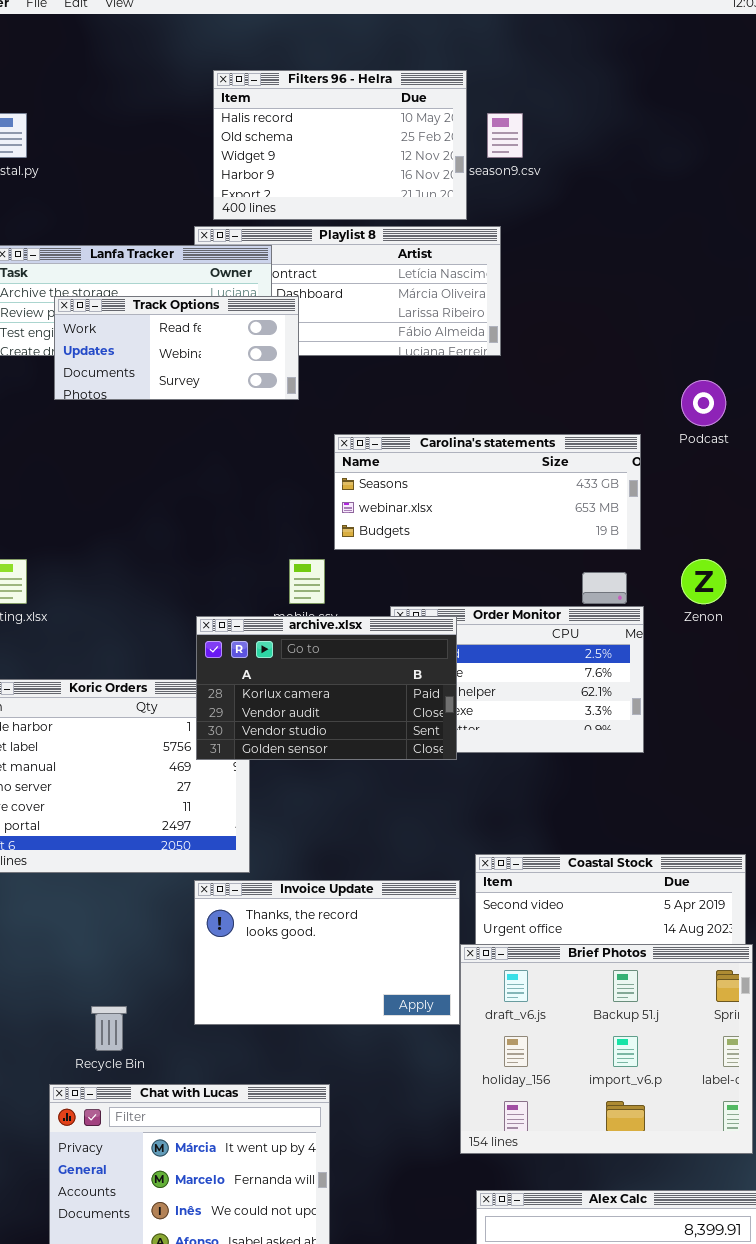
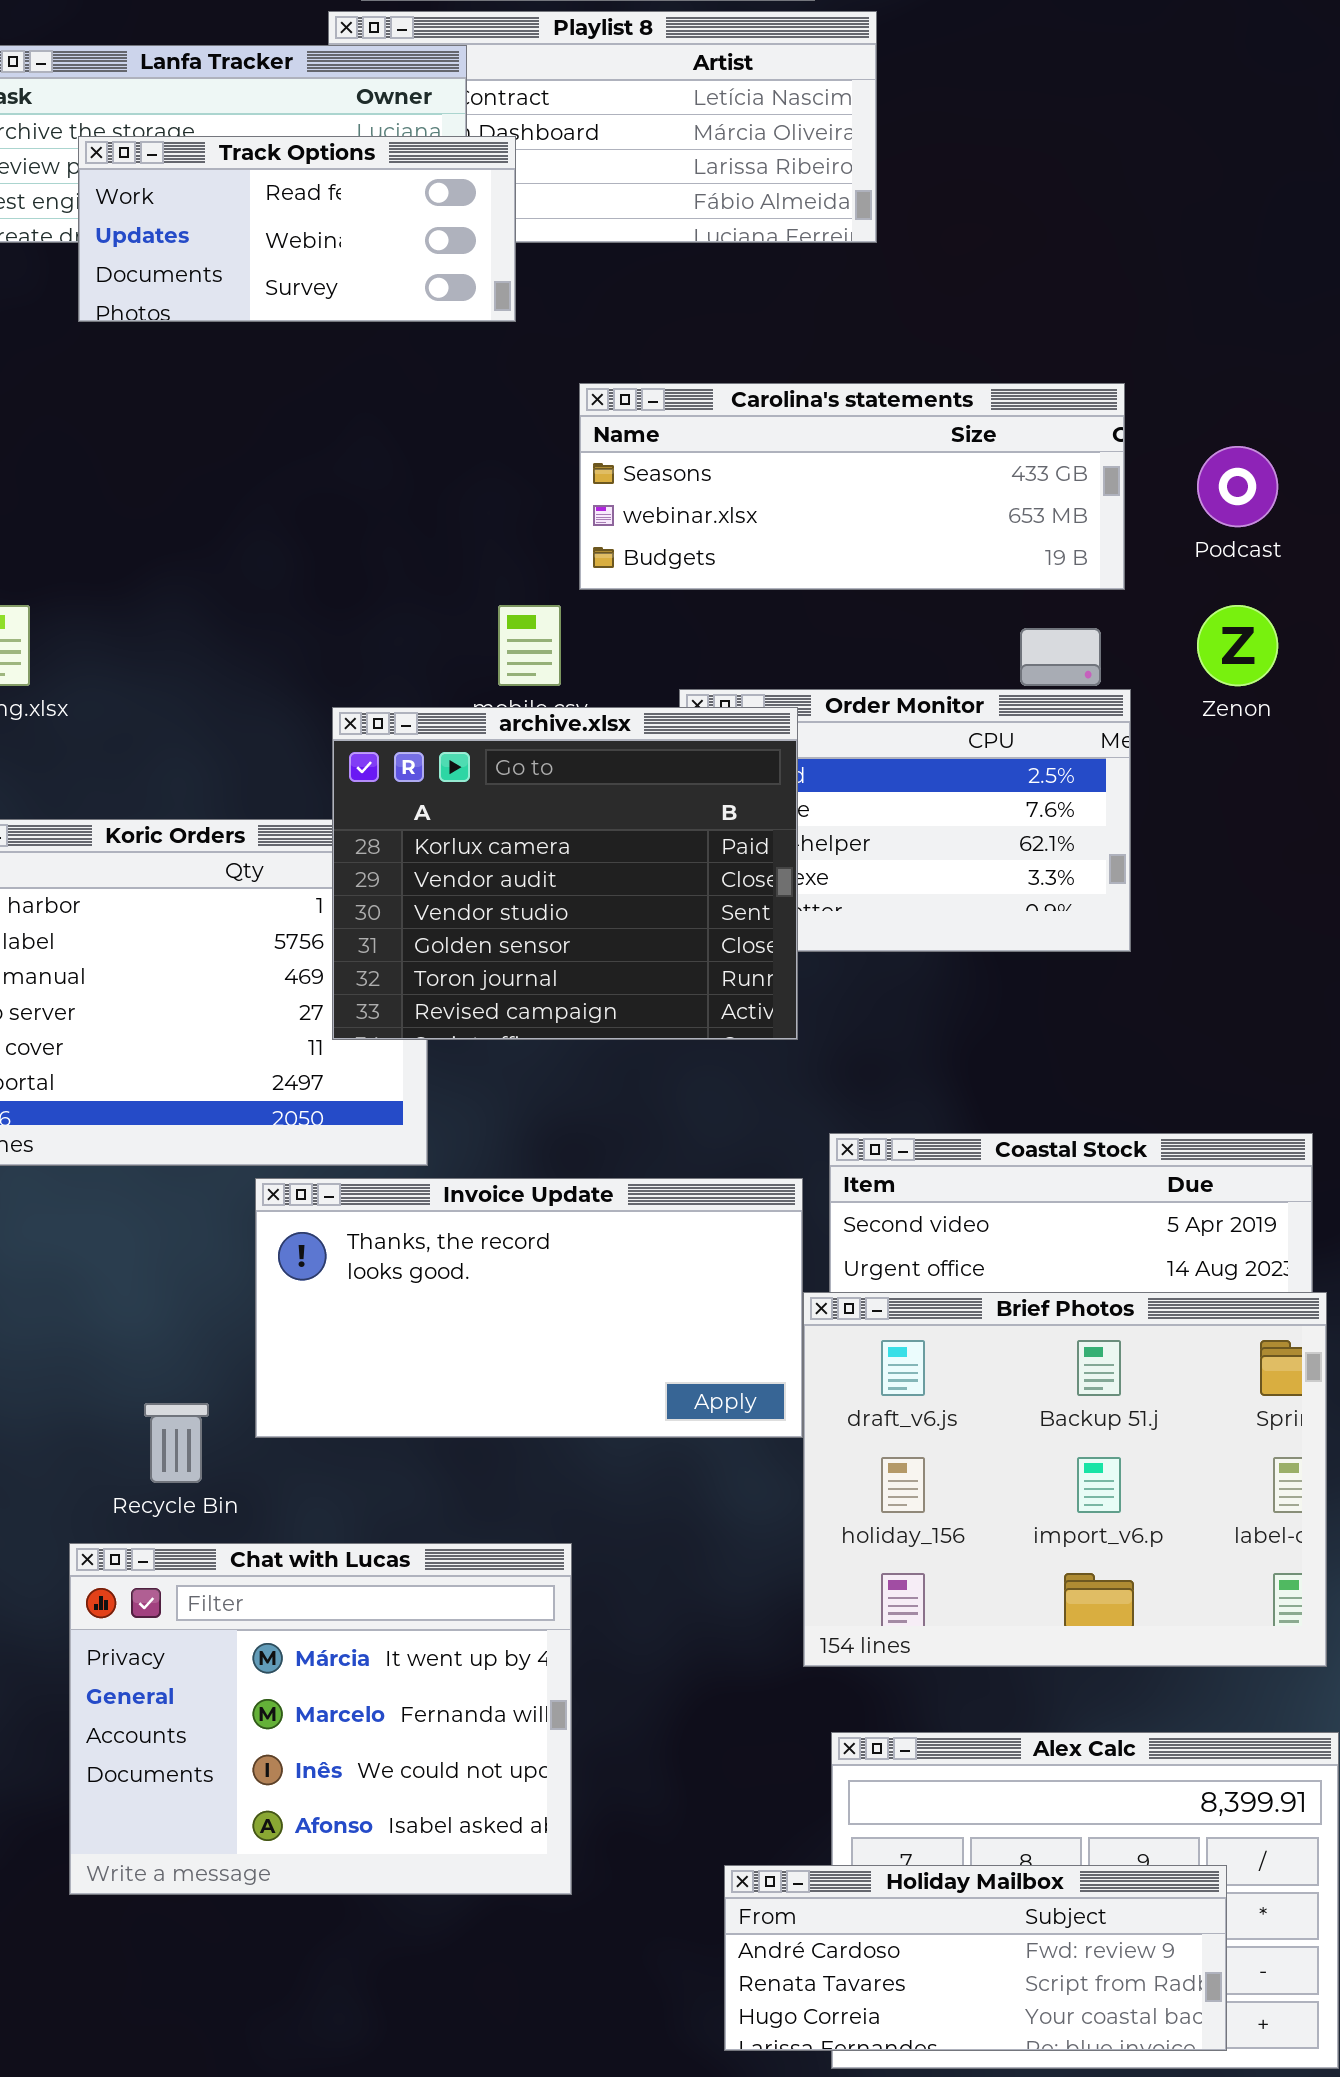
Podcast: [681,380,726,426] -> [1197,446,1278,527], moved
archive.xlsx: [196,616,457,760] -> [332,707,798,1040], resized
Invoice Update: [194,880,460,1025] -> [255,1178,803,1438], resized

